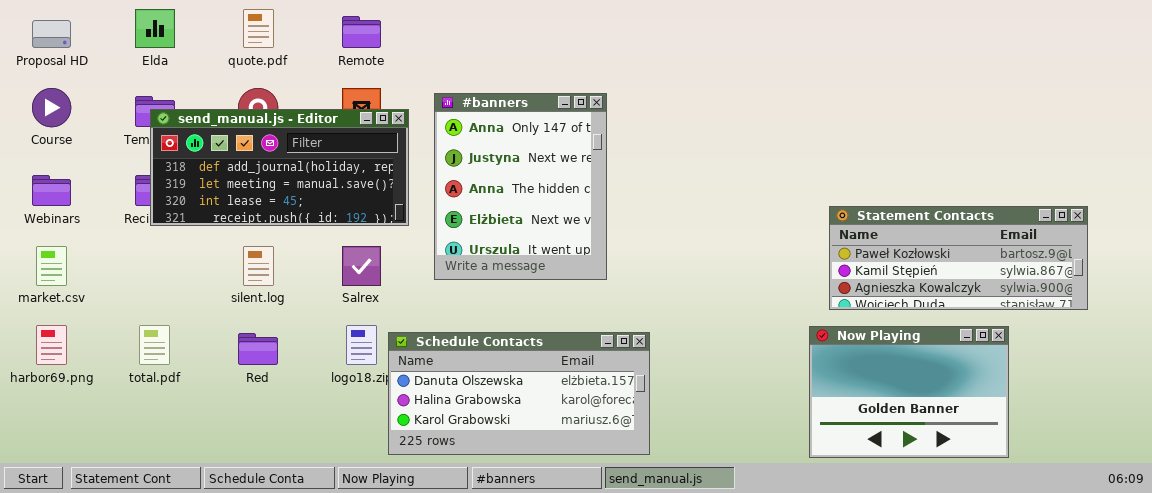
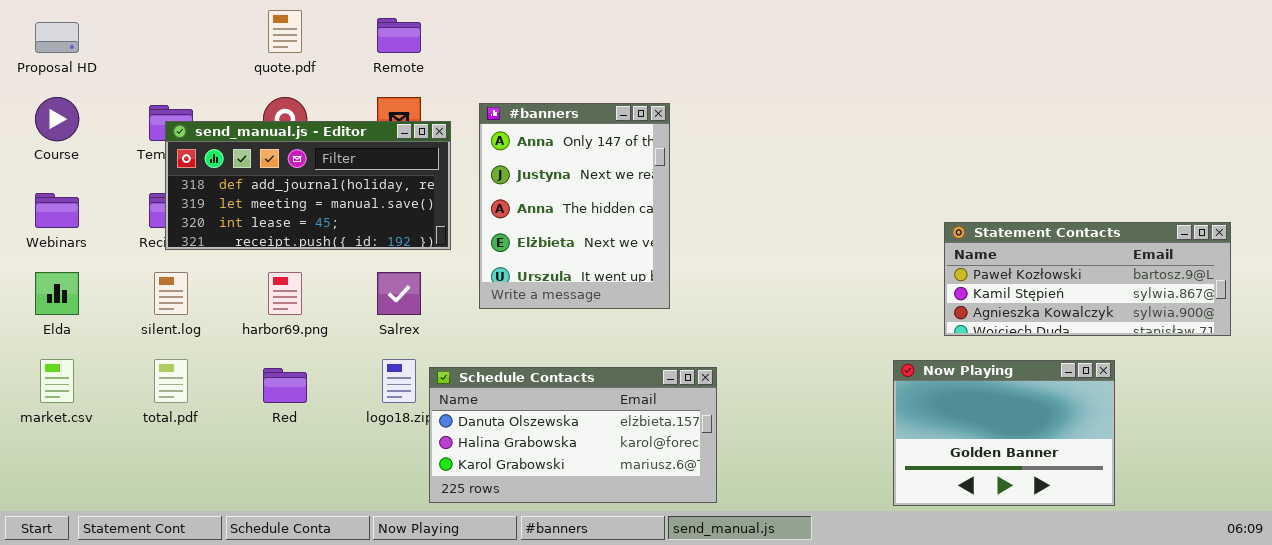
Elda: [135,9,175,48] -> [35,272,79,315], moved
Statement Contacts: [829,206,1088,310] -> [944,222,1231,336], moved
market.csv: [36,246,67,286] -> [40,359,74,403], moved
silent.log: [243,246,274,286] -> [154,272,188,315], moved
harbor69.png: [36,325,67,365] -> [268,272,302,315], moved

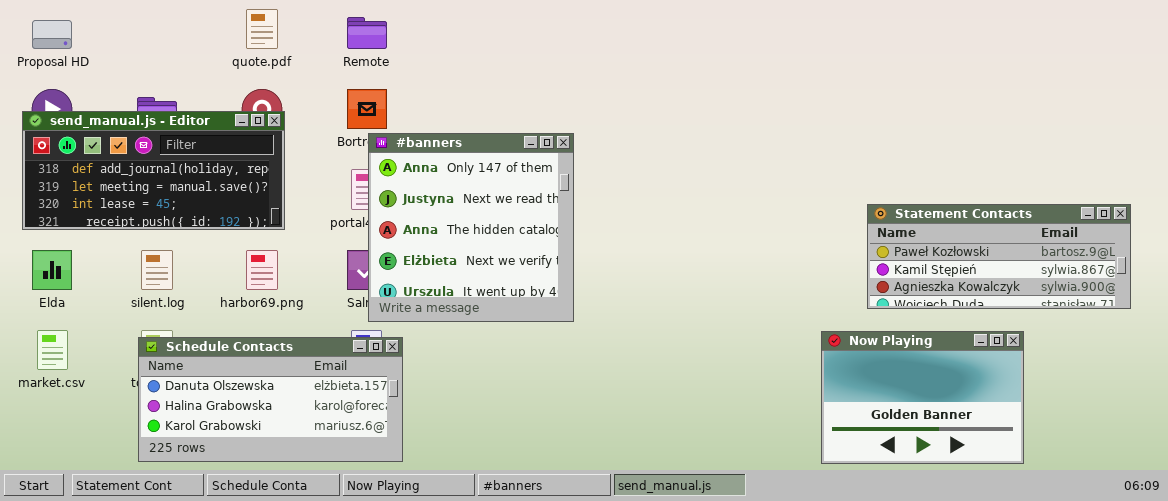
#banners: [479,103,670,309] -> [368,133,574,322], moved, resized
send_manual.js - Editor: [165,121,451,250] -> [22,111,285,230], moved
Schedule Contacts: [429,367,717,503] -> [138,337,403,462], moved

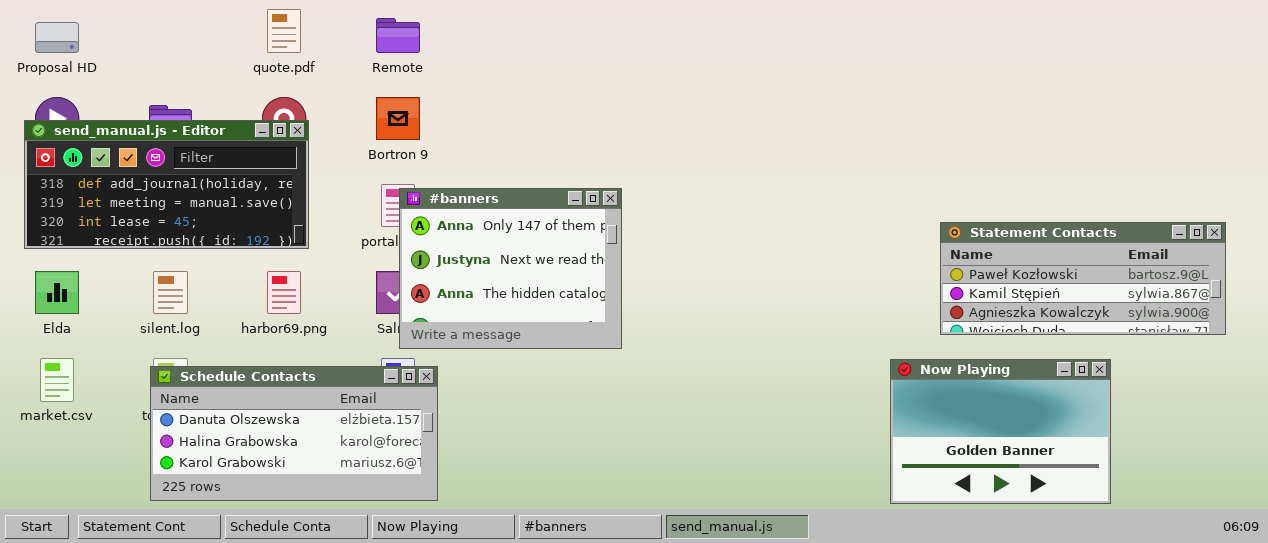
#banners: [368,133,574,322] -> [399,188,622,349], resized

